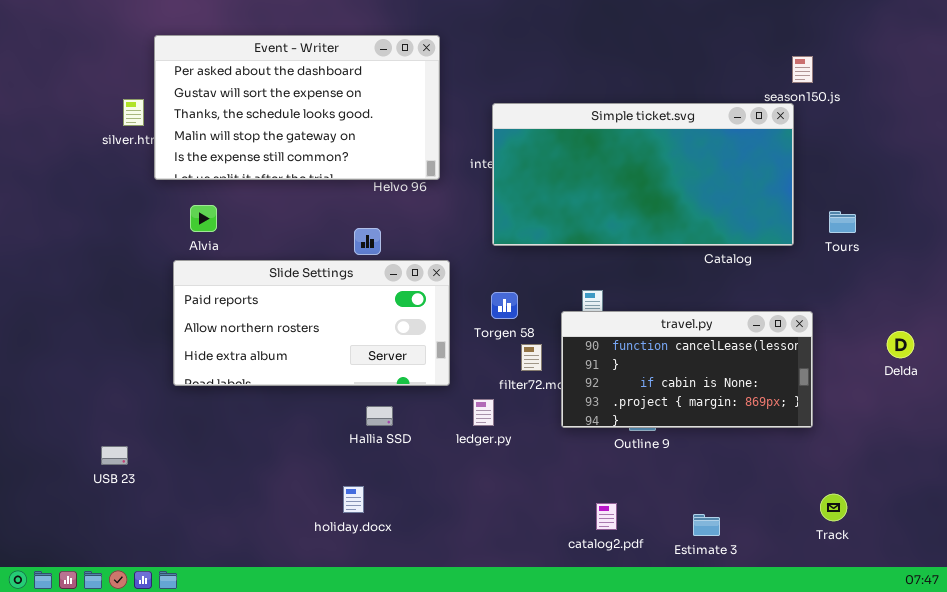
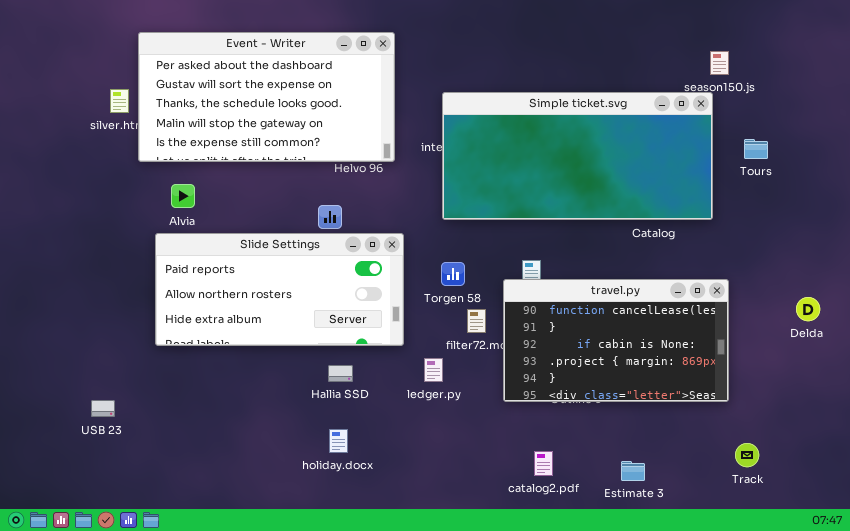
Tours: [829,211,856,233] -> [744,139,768,159], moved
travel.py: [561,311,813,428] -> [503,279,729,402], resized
holiday.docx: [343,486,364,513] -> [329,429,348,453], moved

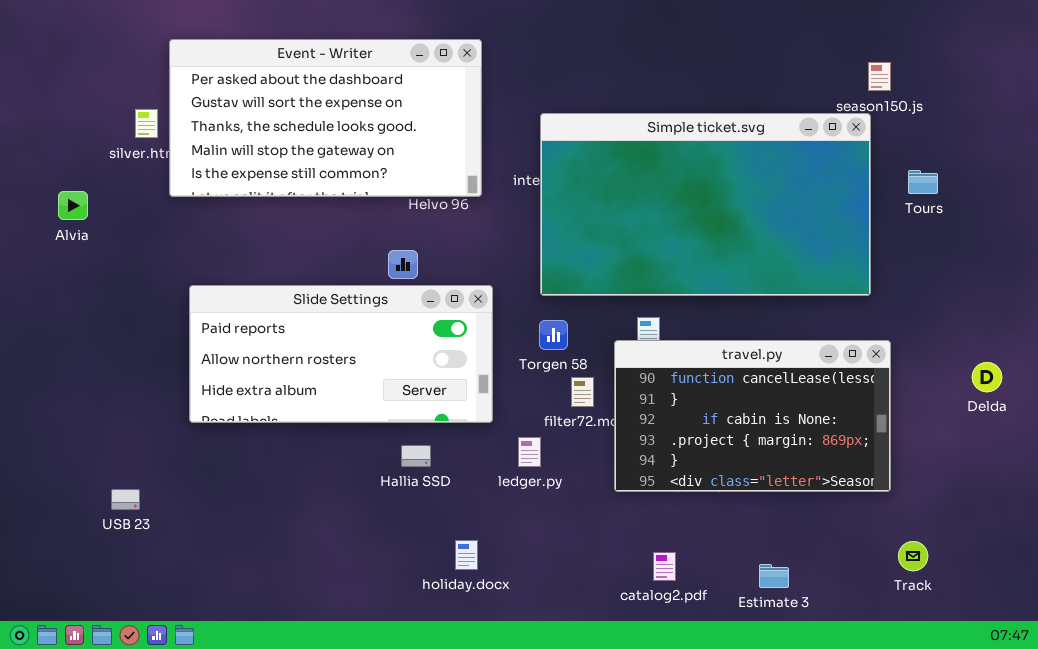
Simple ticket.svg: [442,92,713,220] -> [540,113,871,296], resized
Alvia: [171,184,195,208] -> [58,191,88,220], moved
holiday.docx: [329,429,348,453] -> [455,540,478,570], moved

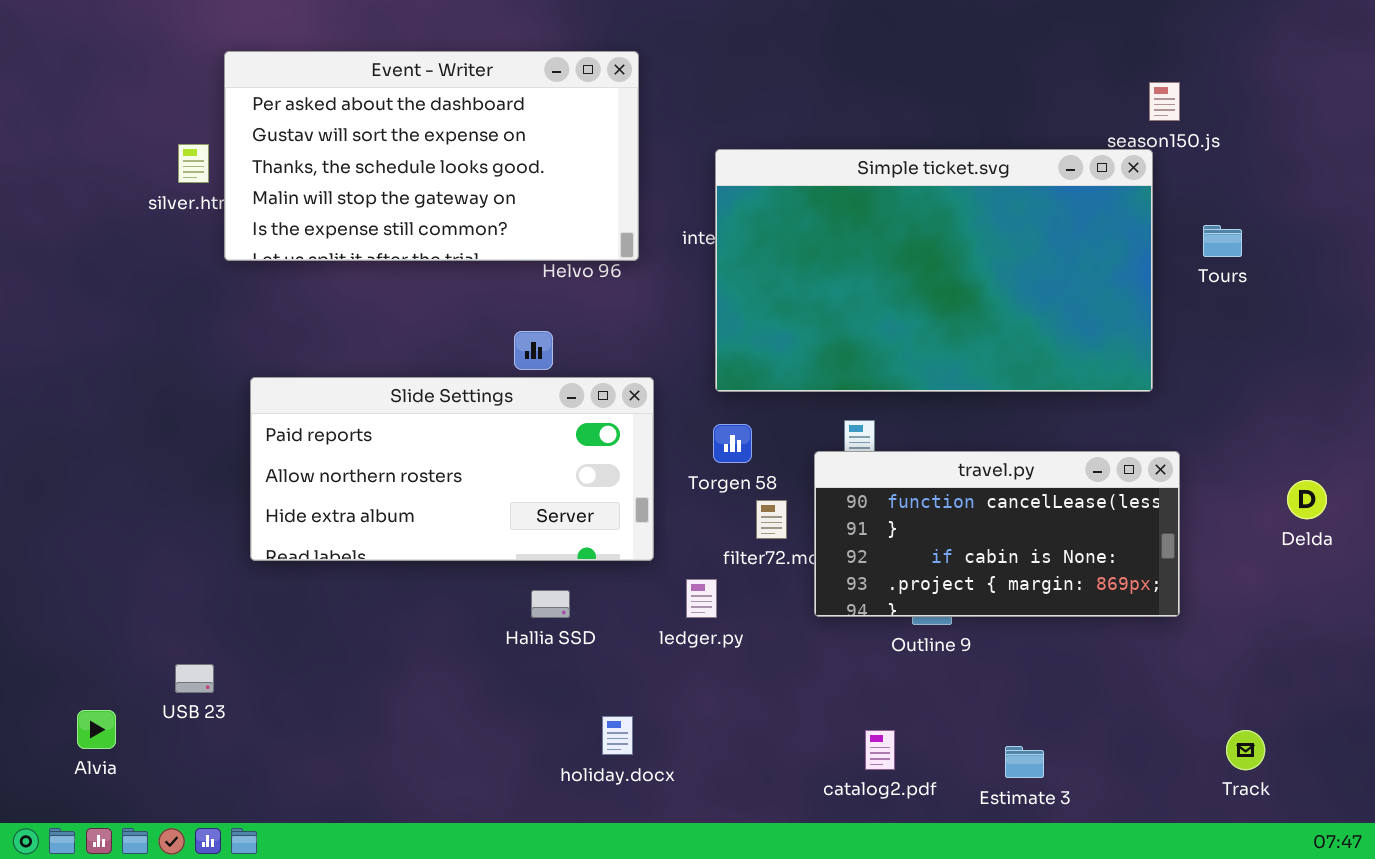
Alvia: [58,191,88,220] -> [77,710,116,749], moved
travel.py: [614,340,891,492] -> [814,451,1180,617], resized
USB 23: [111,489,140,510] -> [175,664,214,693], moved
Track: [898,541,928,571] -> [1226,730,1265,770], moved

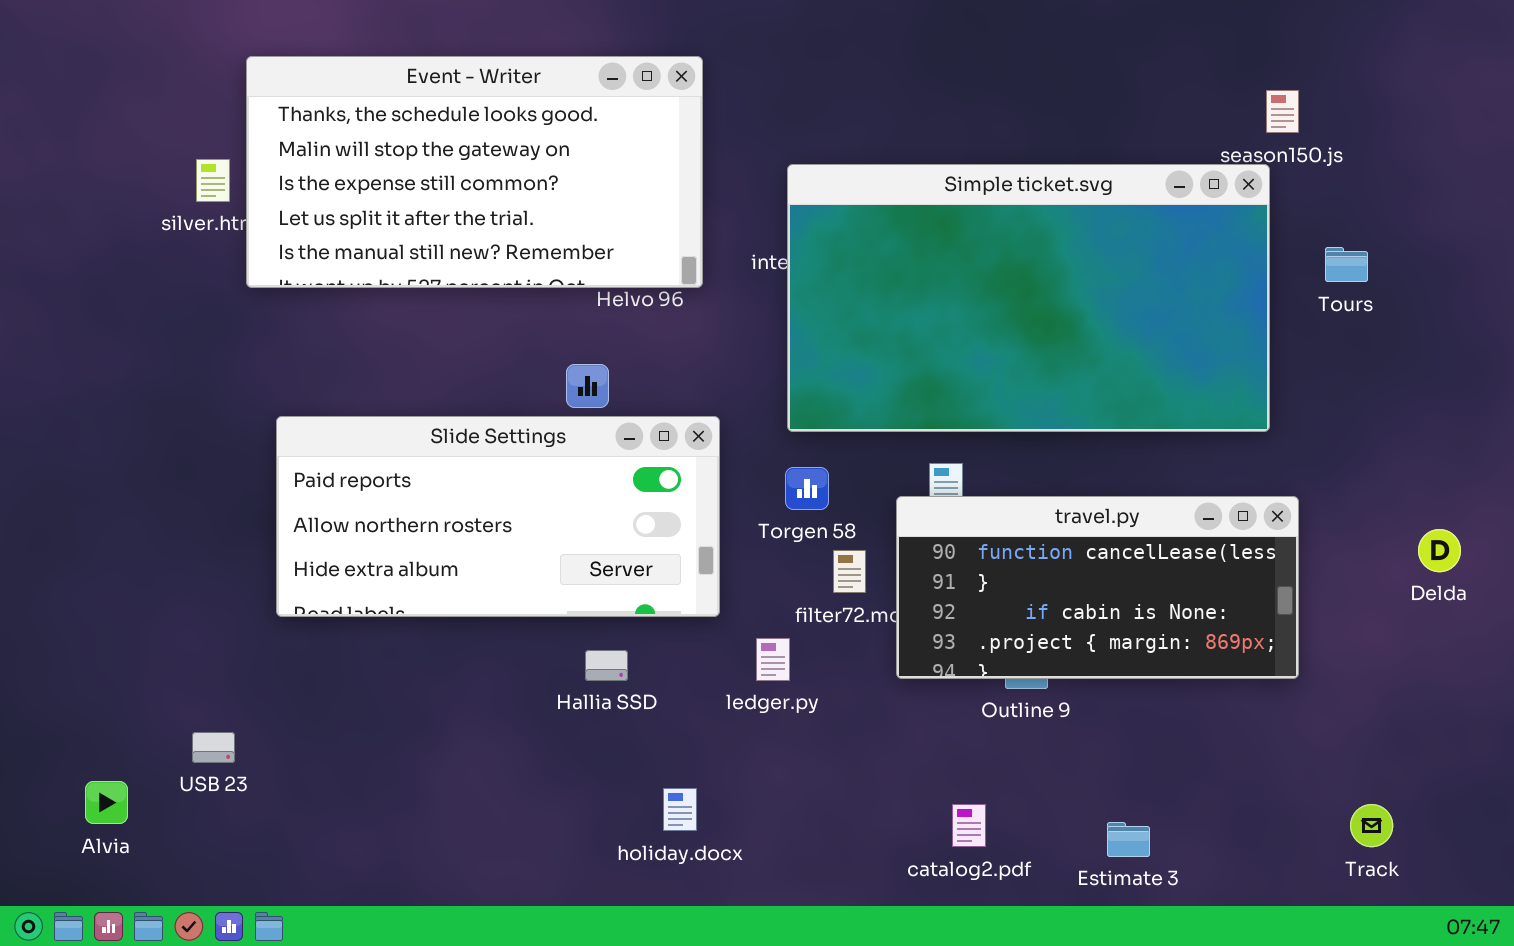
Event - Writer: [224,51,639,261] -> [246,56,703,288], scrolled down 2 rows

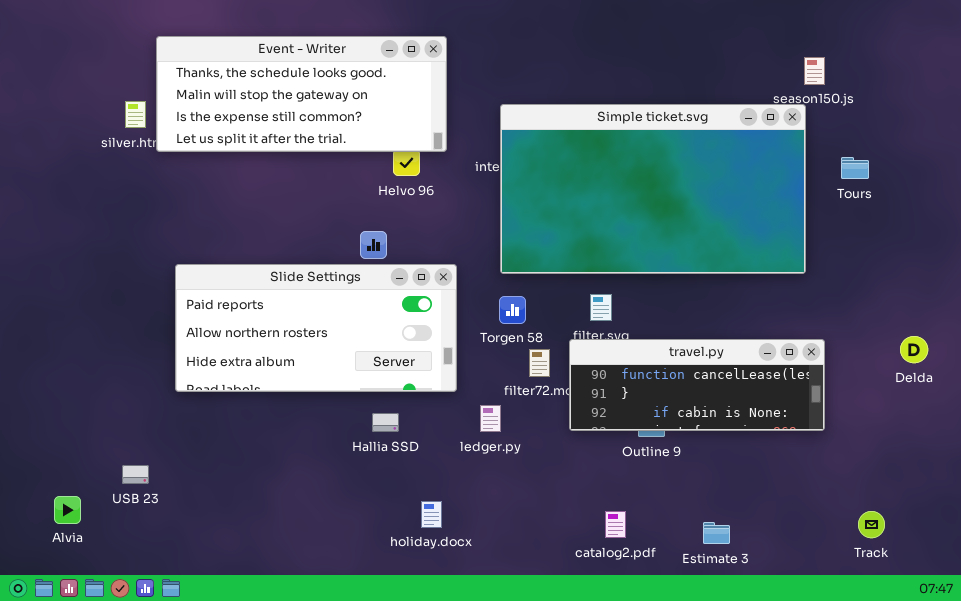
Event - Writer: [246,56,703,288] -> [156,36,447,152], resized
travel.py: [896,496,1299,679] -> [569,339,825,431], resized

